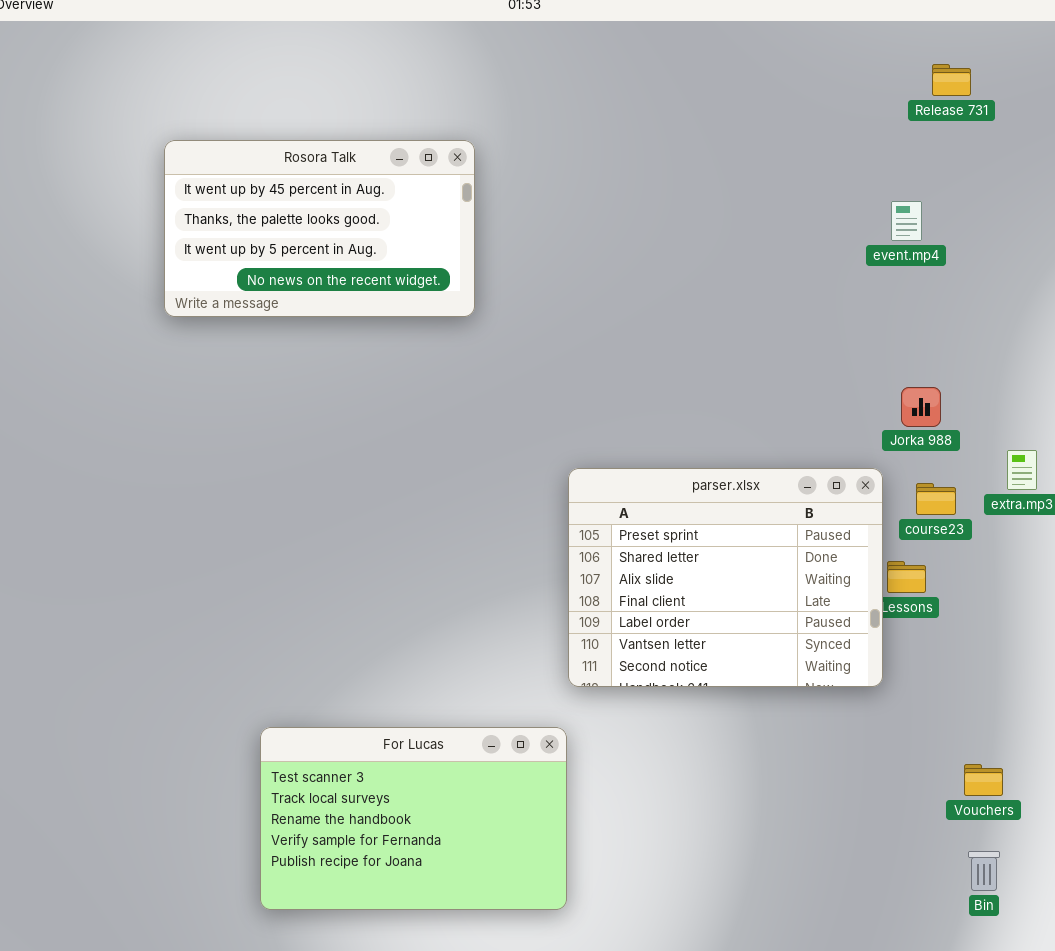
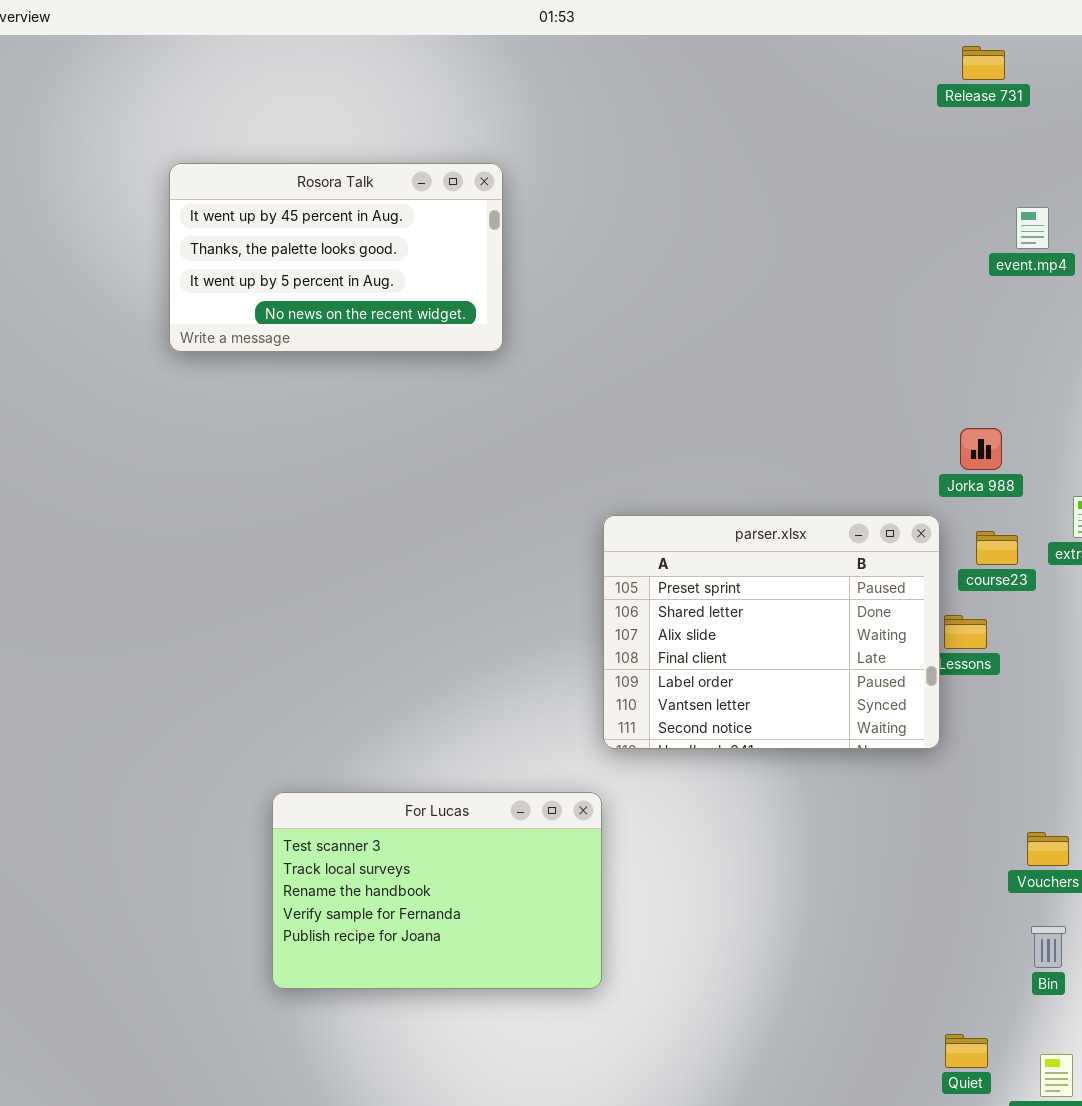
Release 731: [932,64,971,96] -> [962,46,1005,80], moved
event.mp4: [891,201,922,241] -> [1016,207,1049,249], moved

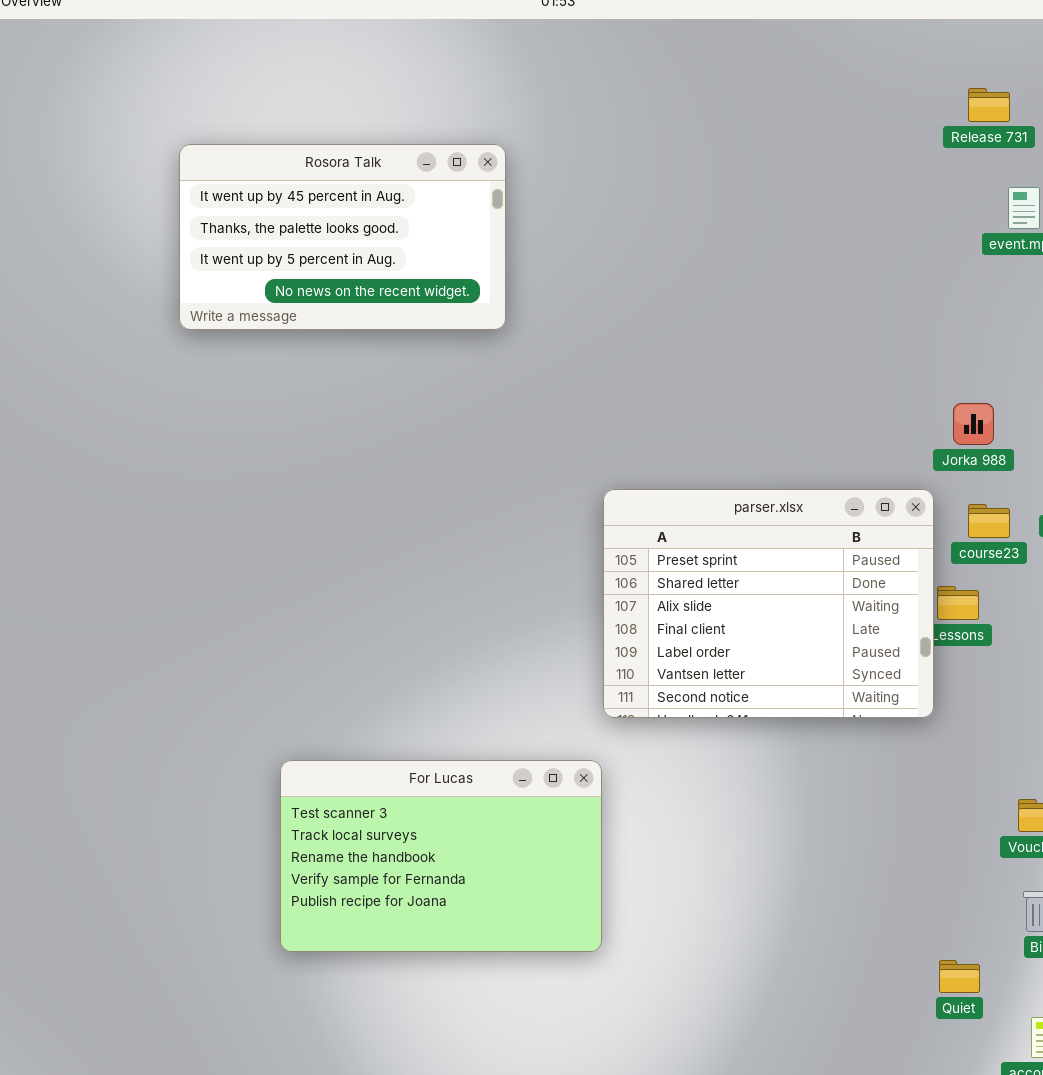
Release 731: [962,46,1005,80] -> [968,88,1010,122], moved
Quiet: [945,1034,988,1068] -> [939,960,980,993], moved

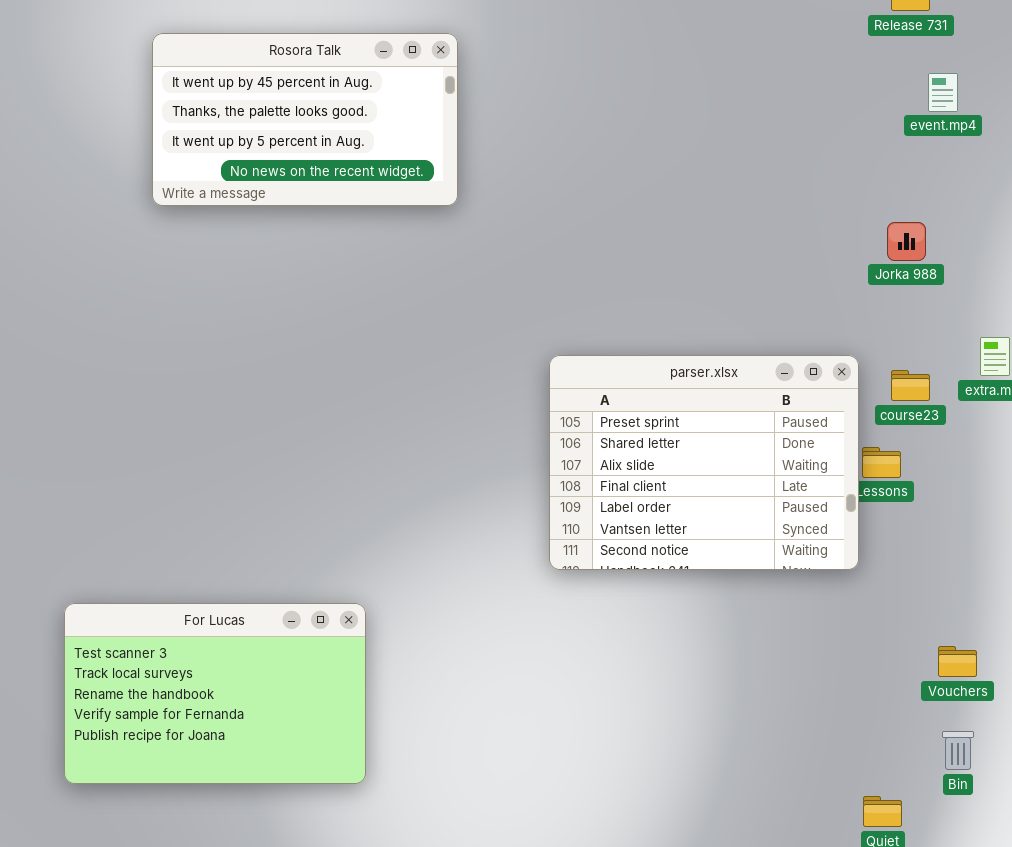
Jorka 988: [953,403,994,445] -> [887,222,926,261], moved
For Lucas: [280,760,602,952] -> [64,603,366,784], moved

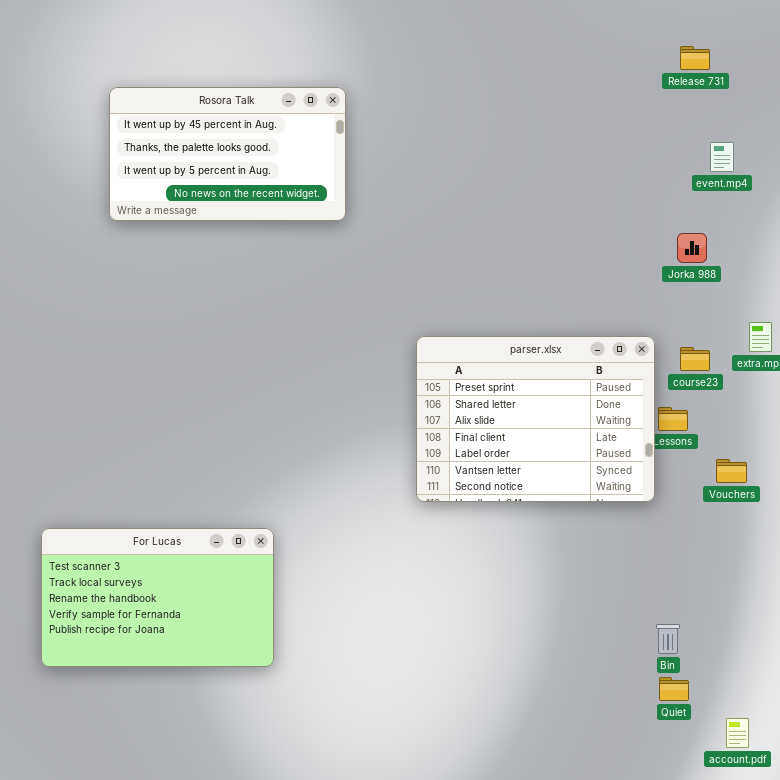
event.mp4: [928,73,958,112] -> [710,142,734,172], moved
Vouchers: [938,646,977,677] -> [716,459,747,483], moved
Bin: [942,731,974,770] -> [656,624,680,654], moved

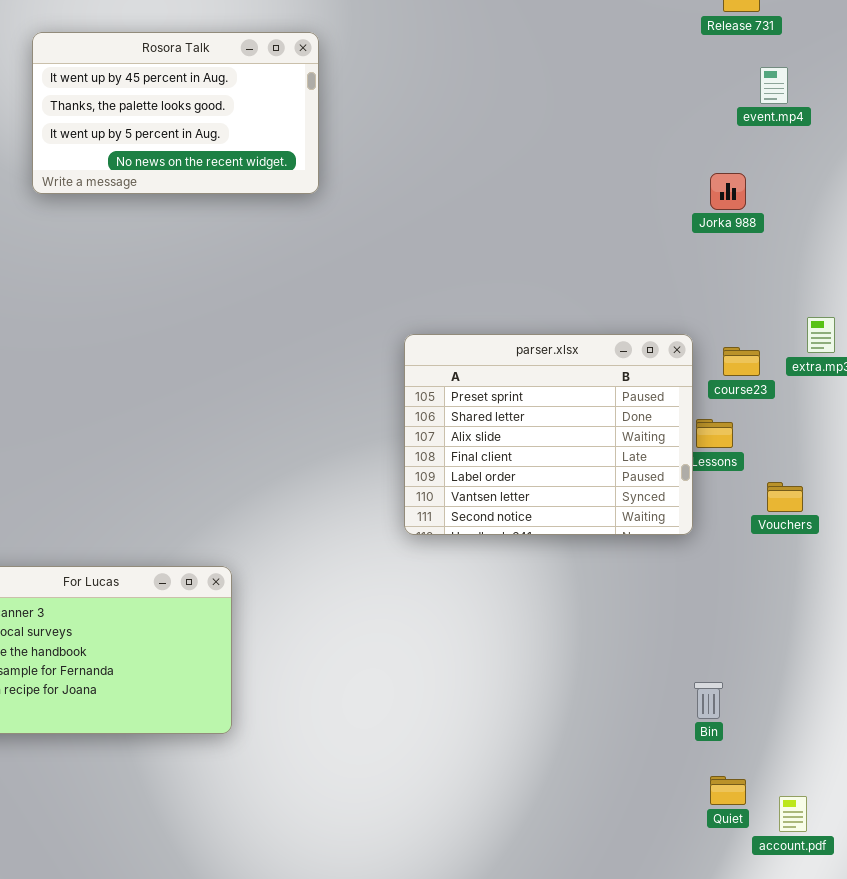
event.mp4: [710,142,734,172] -> [760,67,788,104], moved
Jorka 988: [677,233,707,263] -> [710,173,746,210], moved
Quiet: [659,677,689,701] -> [710,776,746,805], moved

